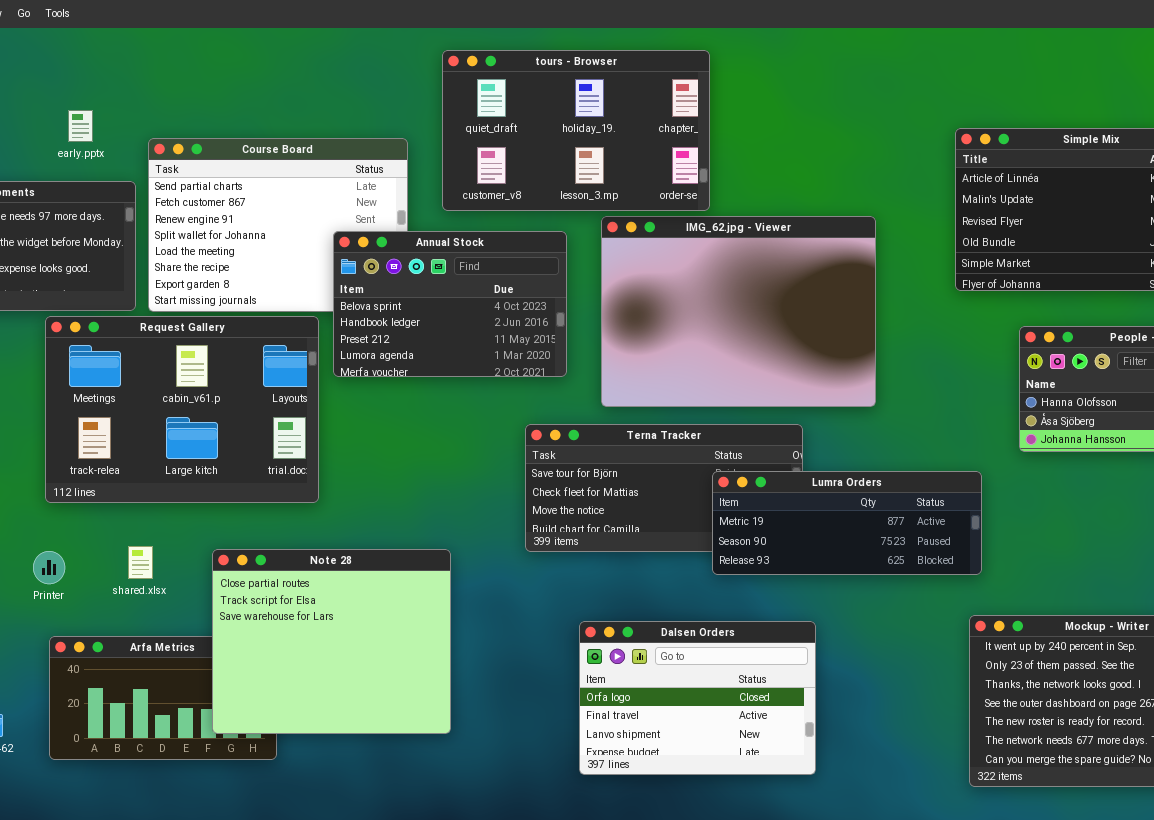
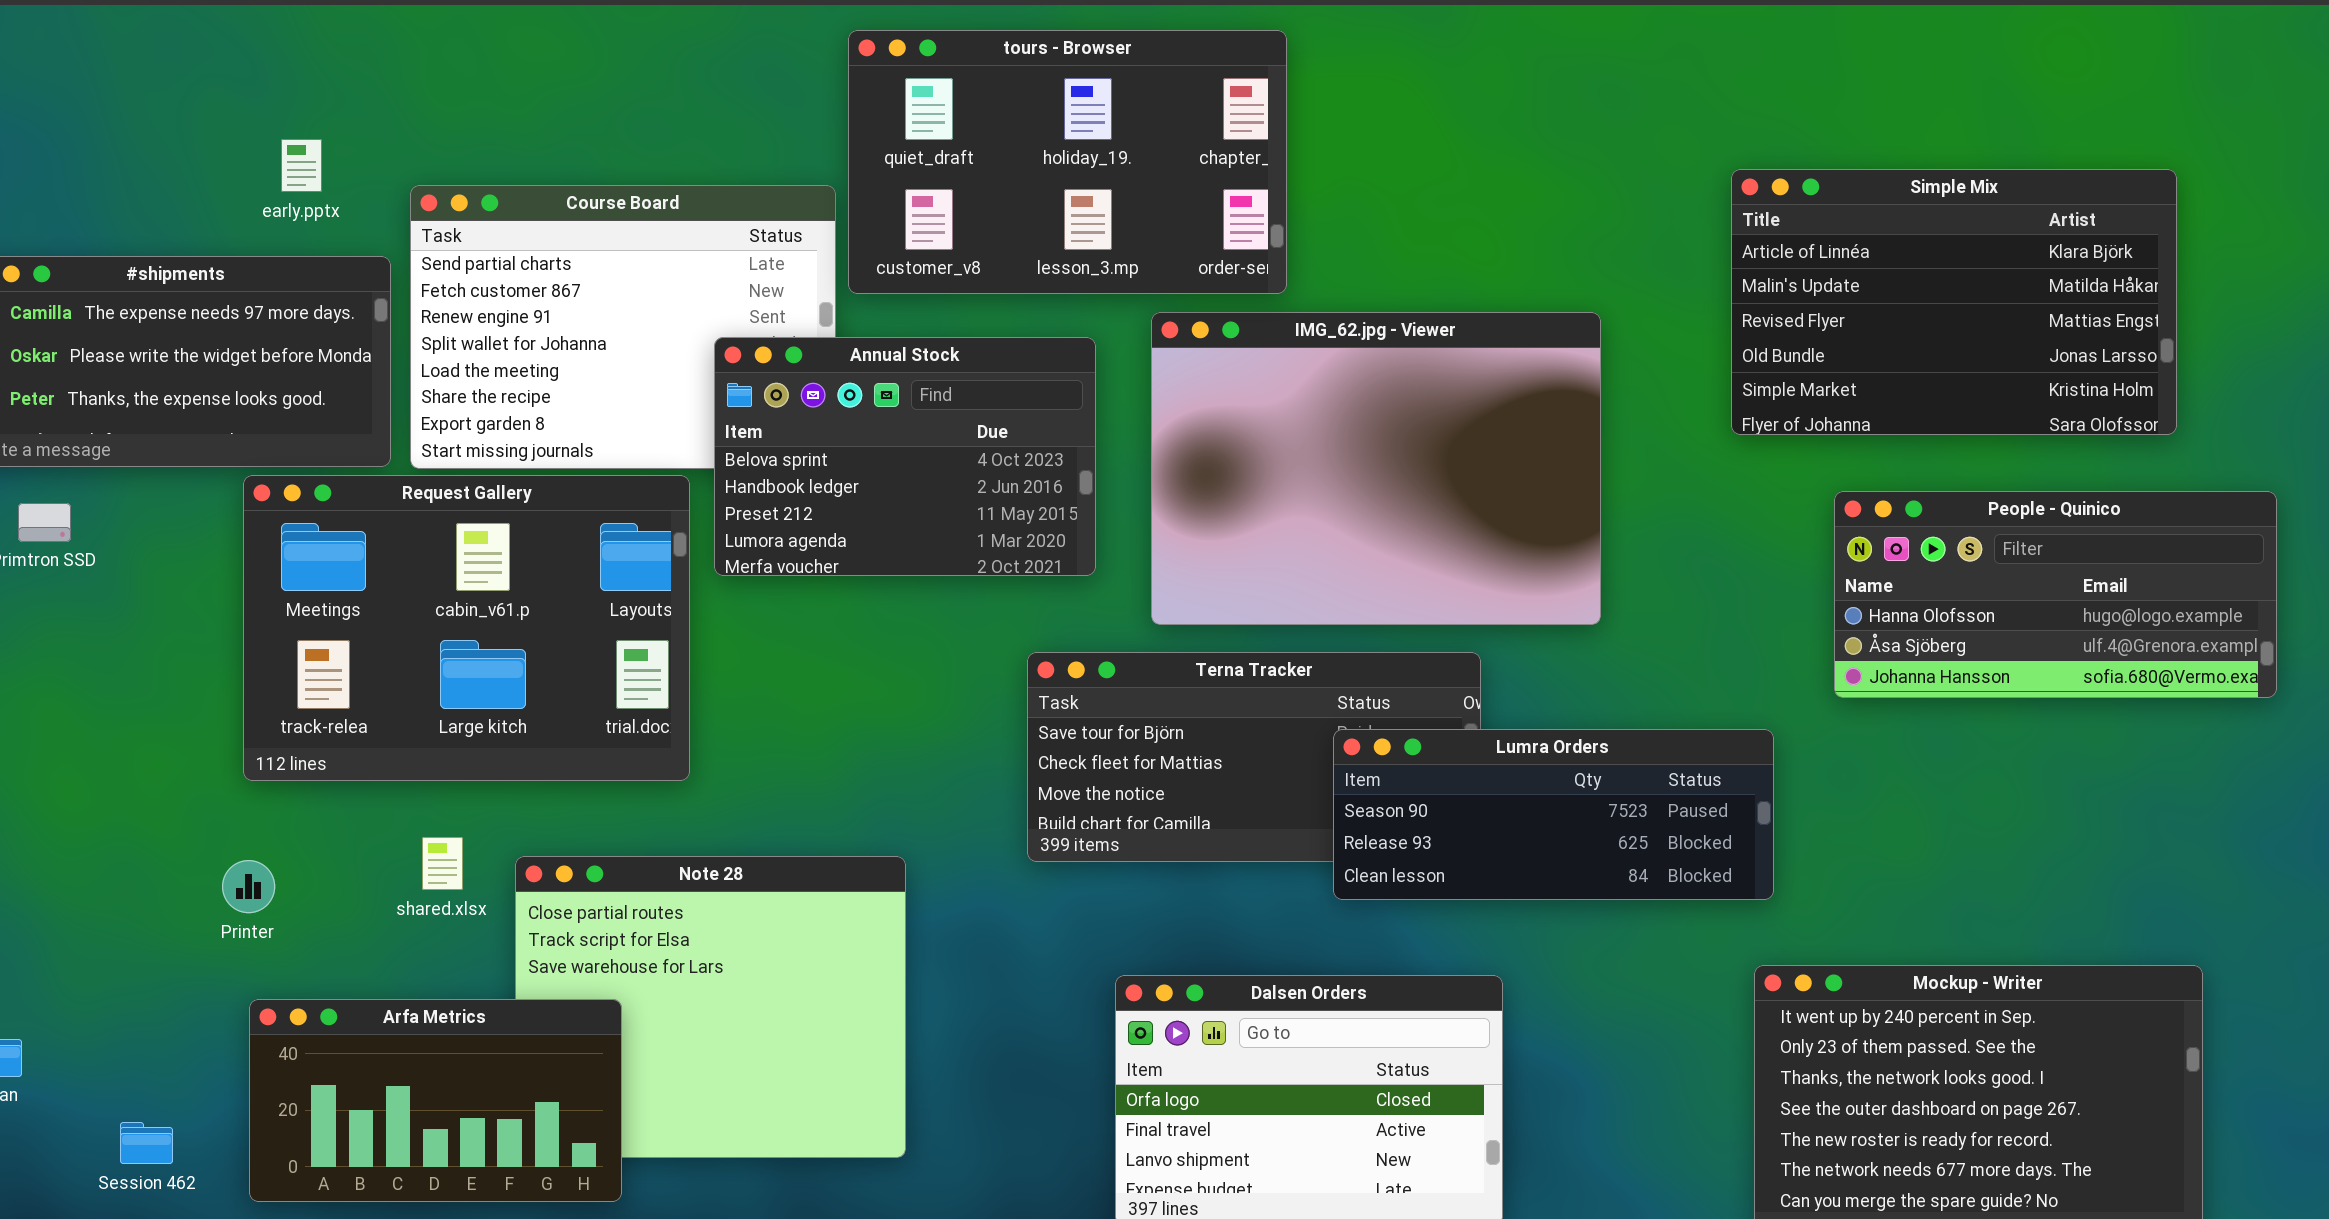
tours - Browser: [442,50,710,211] -> [848,30,1287,294], moved
Lumra Orders: [712,471,982,575] -> [1333,729,1774,900], scrolled down 1 row
shared.xlsx: [128,546,153,579] -> [422,837,463,890], moved
Arfa Metrics: [49,636,277,760] -> [249,999,622,1202], raised

